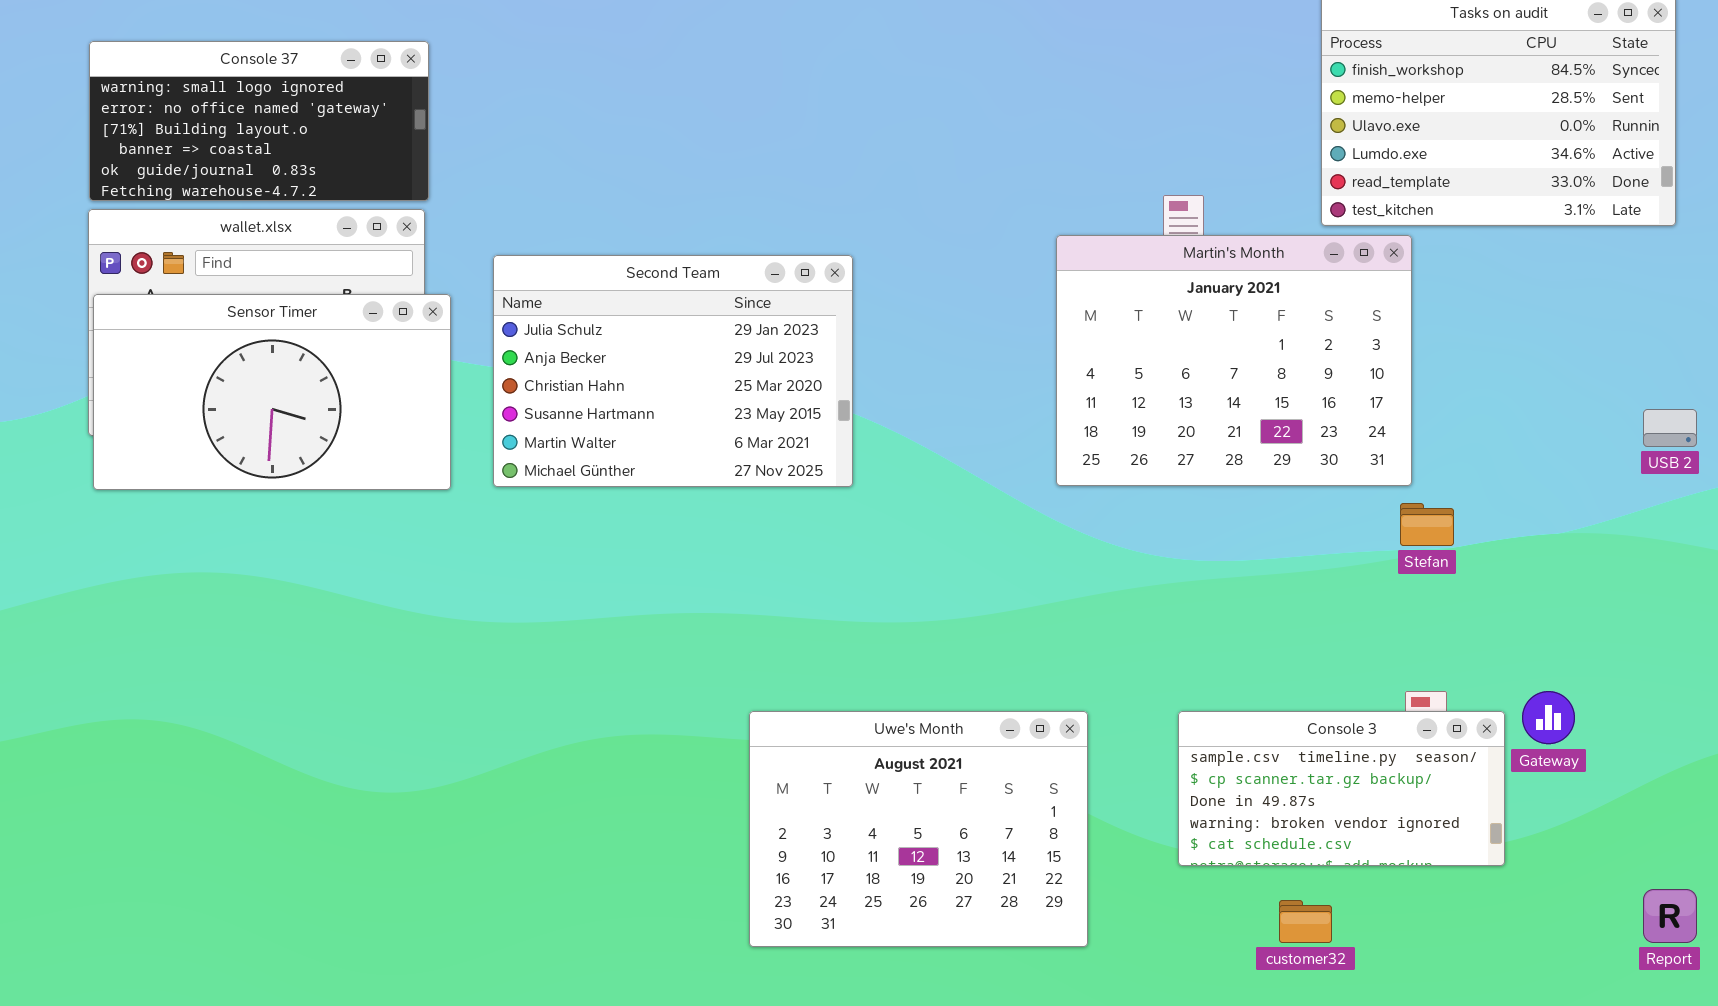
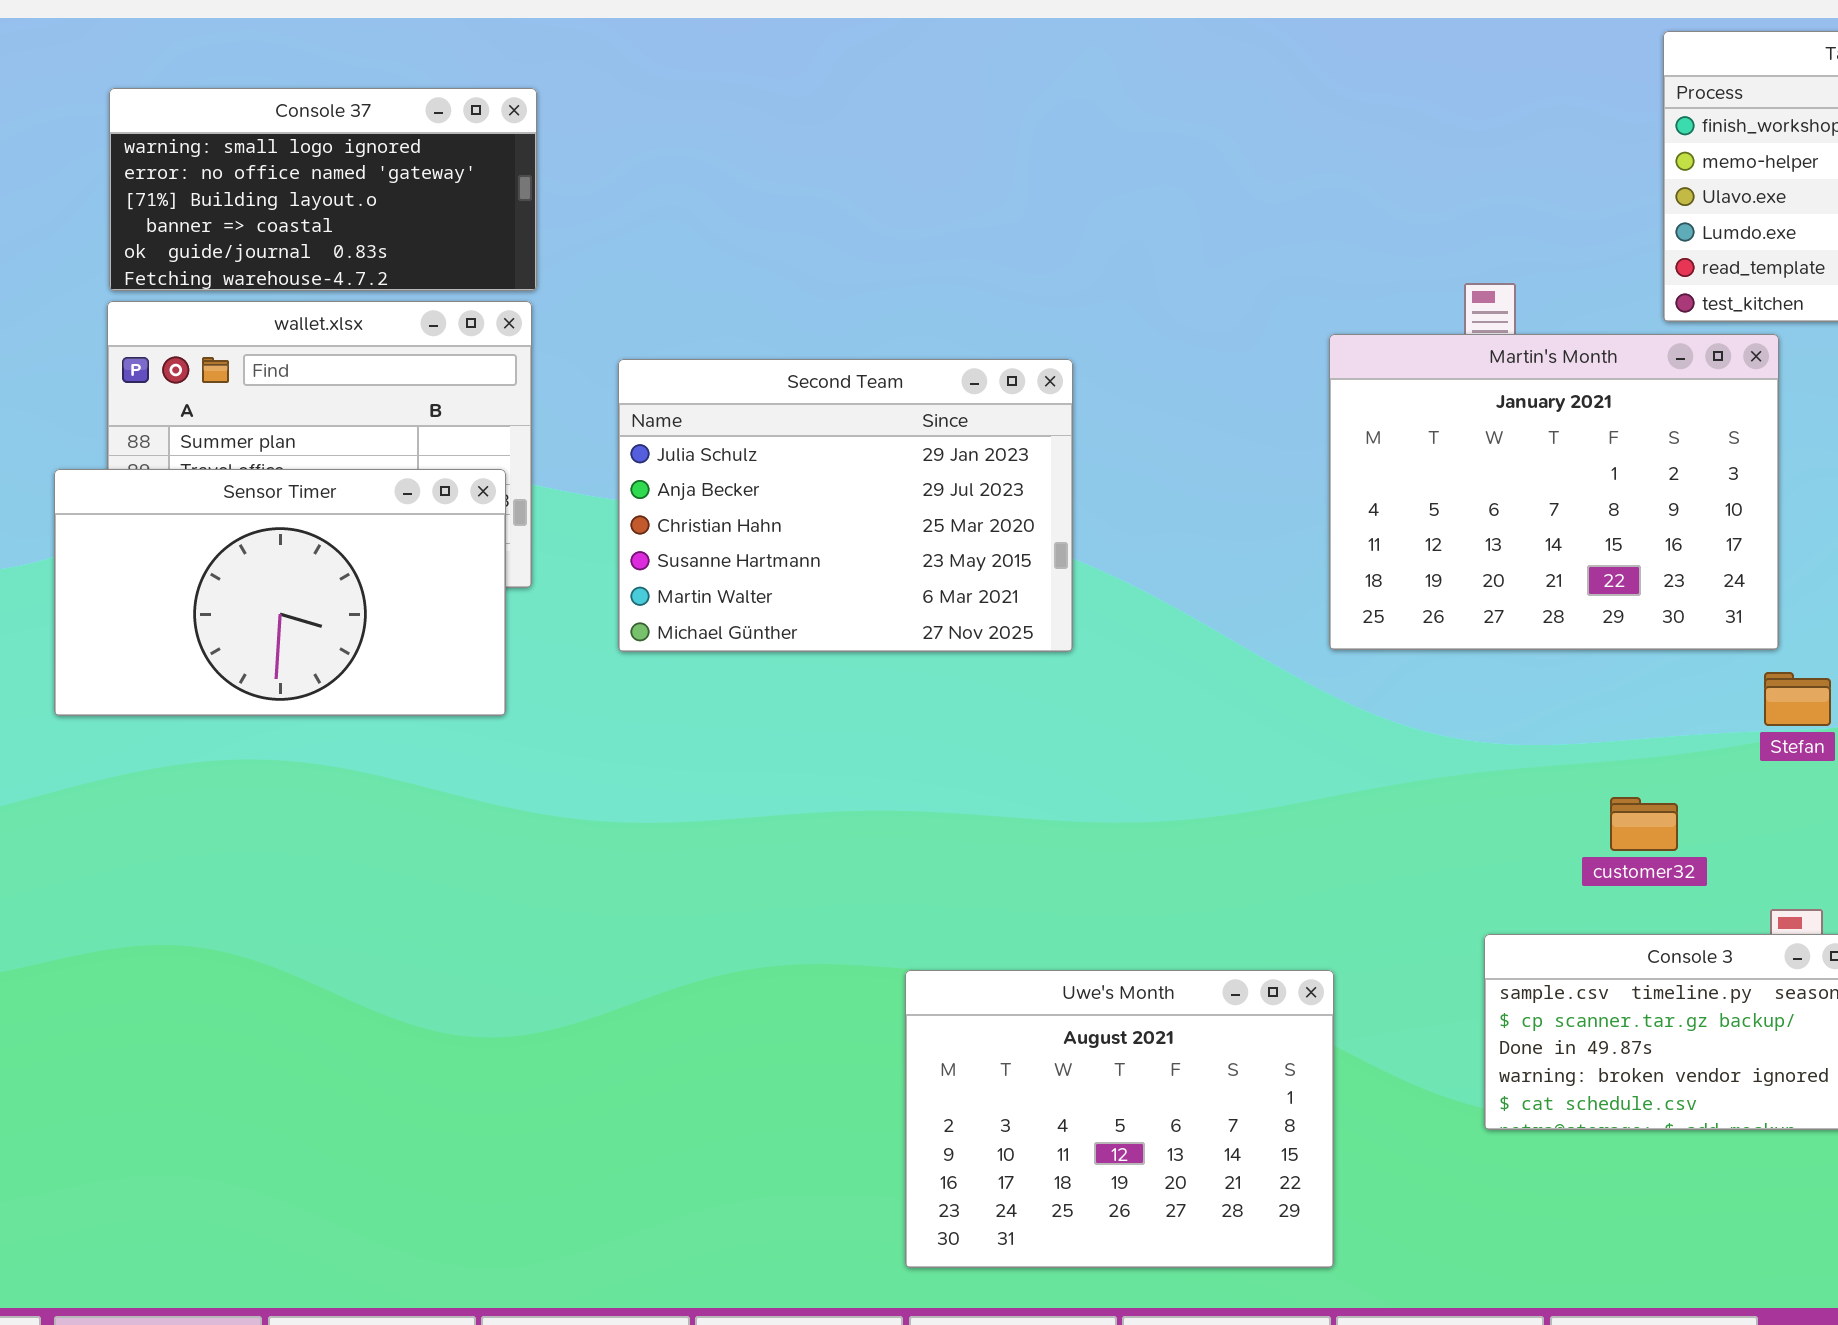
Sensor Timer: [93,294,451,490] -> [54,469,506,716], moved
Uwe's Month: [749,711,1088,947] -> [905,970,1334,1268], moved
customer32: [1279,900,1332,943] -> [1610,797,1678,851], moved

